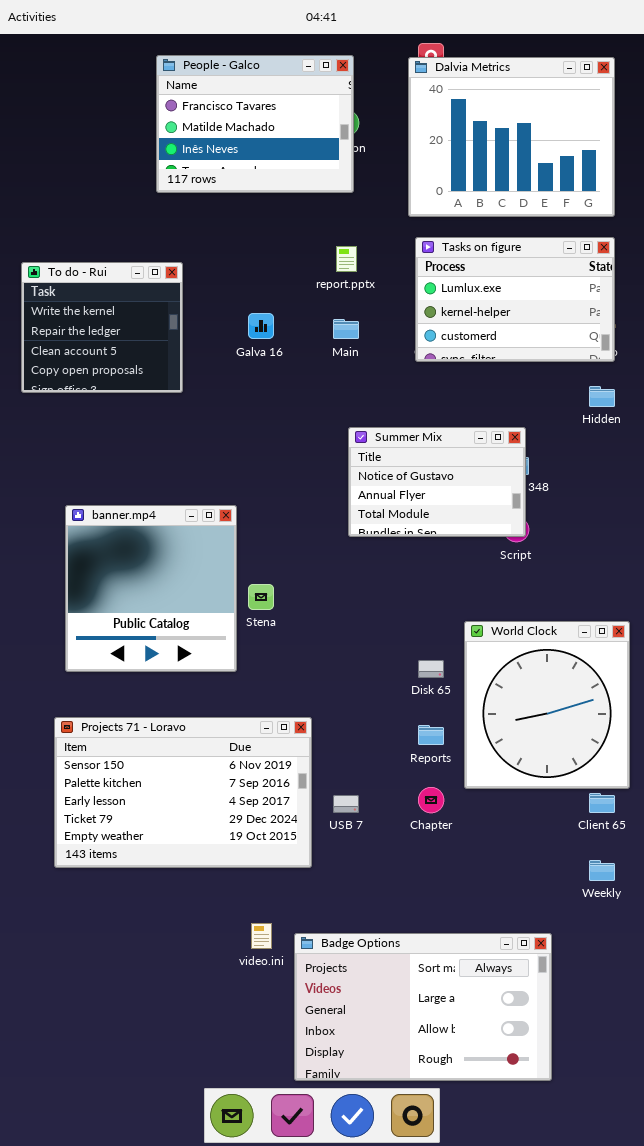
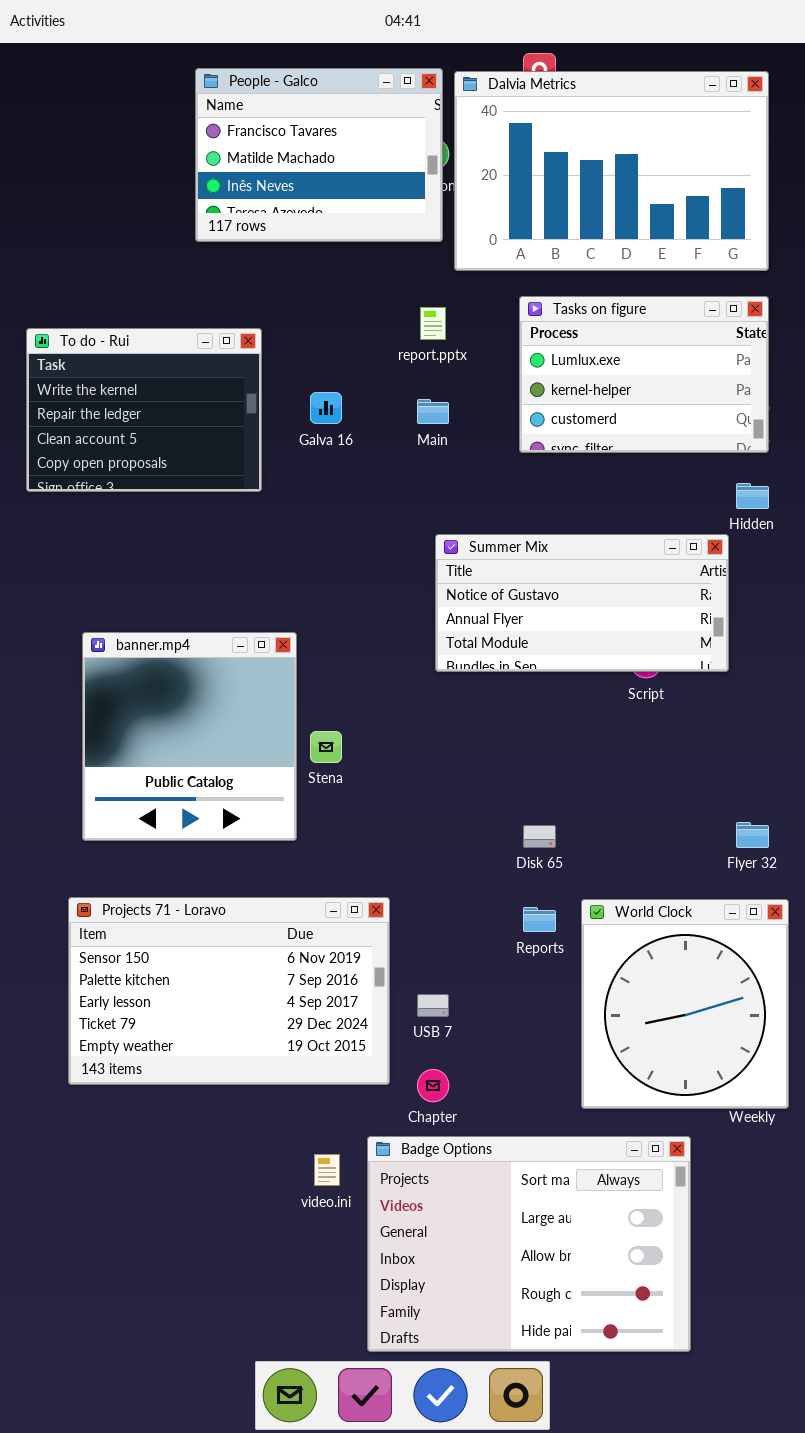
Dalvia Metrics: [408,57,615,217] -> [454,71,769,271], resized
To do - Rui: [21,262,183,393] -> [26,328,262,492], resized
Summer Mix: [348,427,526,537] -> [435,534,729,672], resized
World Clock: [464,621,630,789] -> [581,899,789,1109], moved
Chapter: [418,787,444,813] -> [417,1069,449,1102], moved
Badge Options: [294,933,552,1081] -> [367,1136,691,1352], resized

